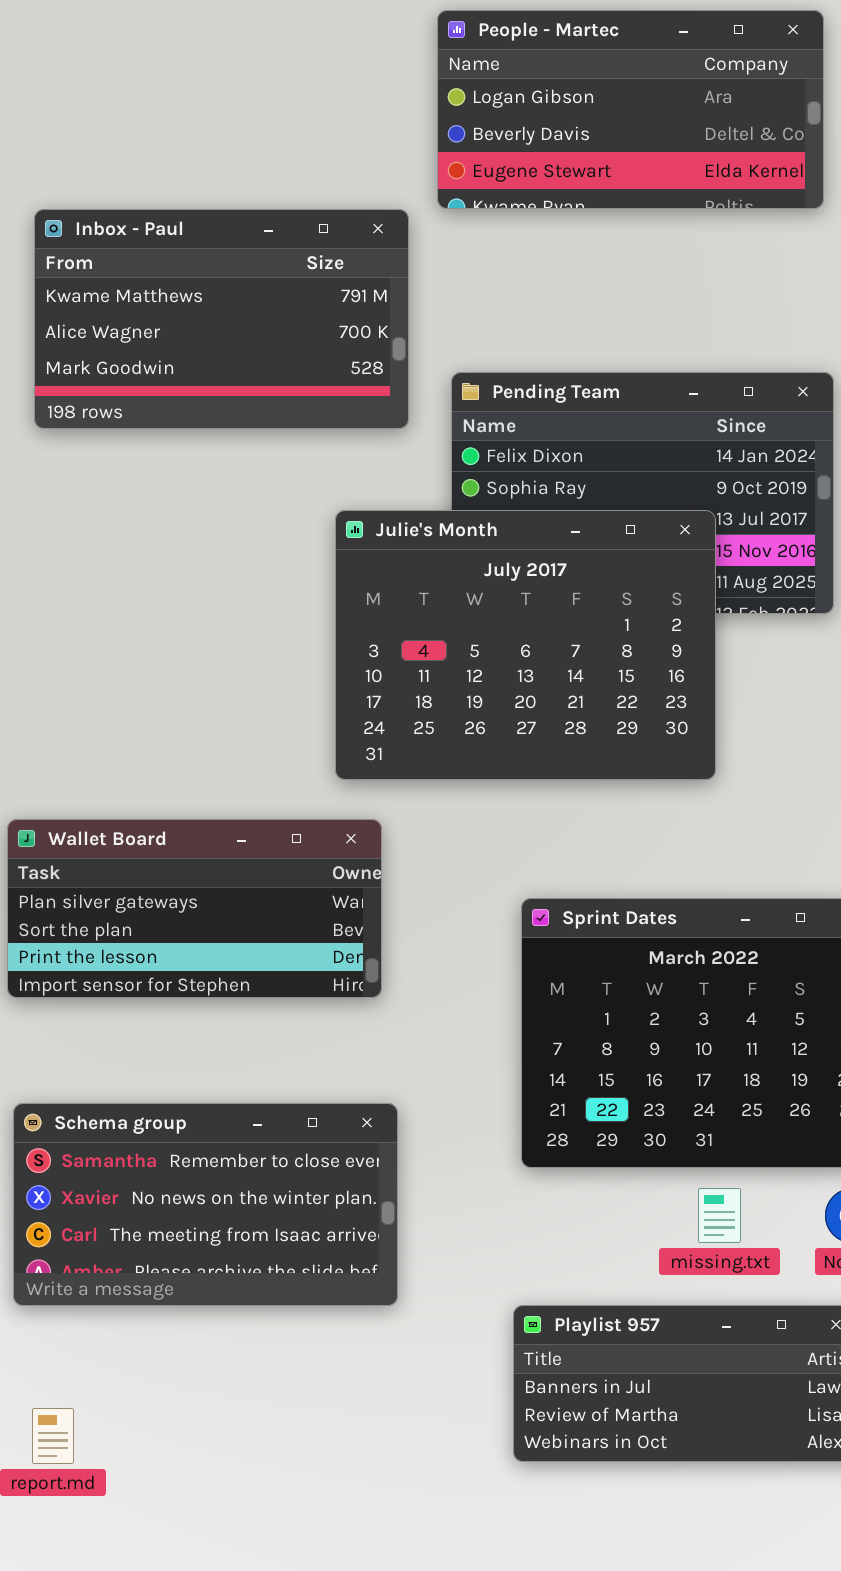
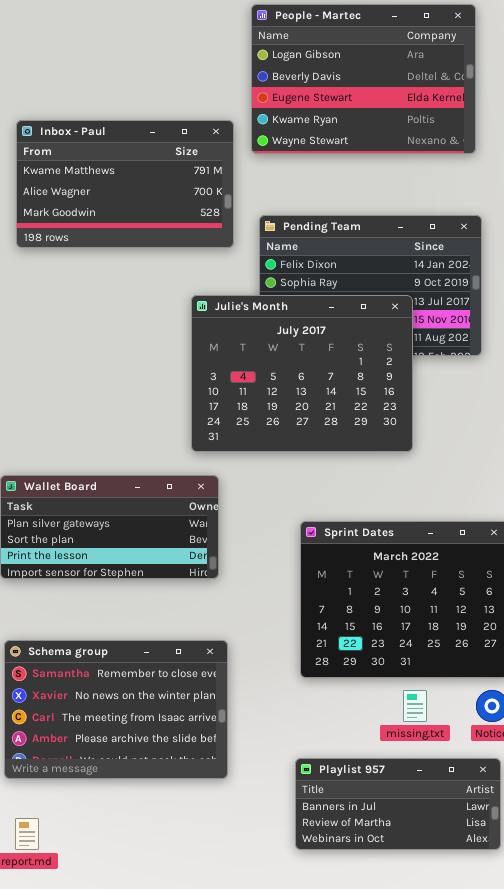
People - Martec: [437,10,824,209] -> [251,4,476,154], resized
Schema group: [13,1103,398,1306] -> [4,640,228,779], resized

